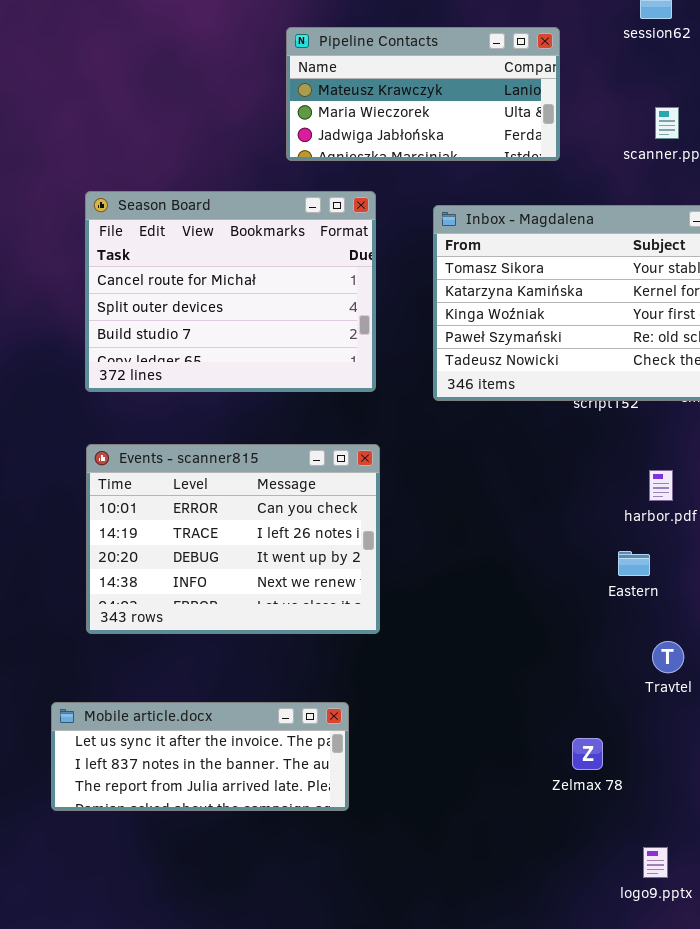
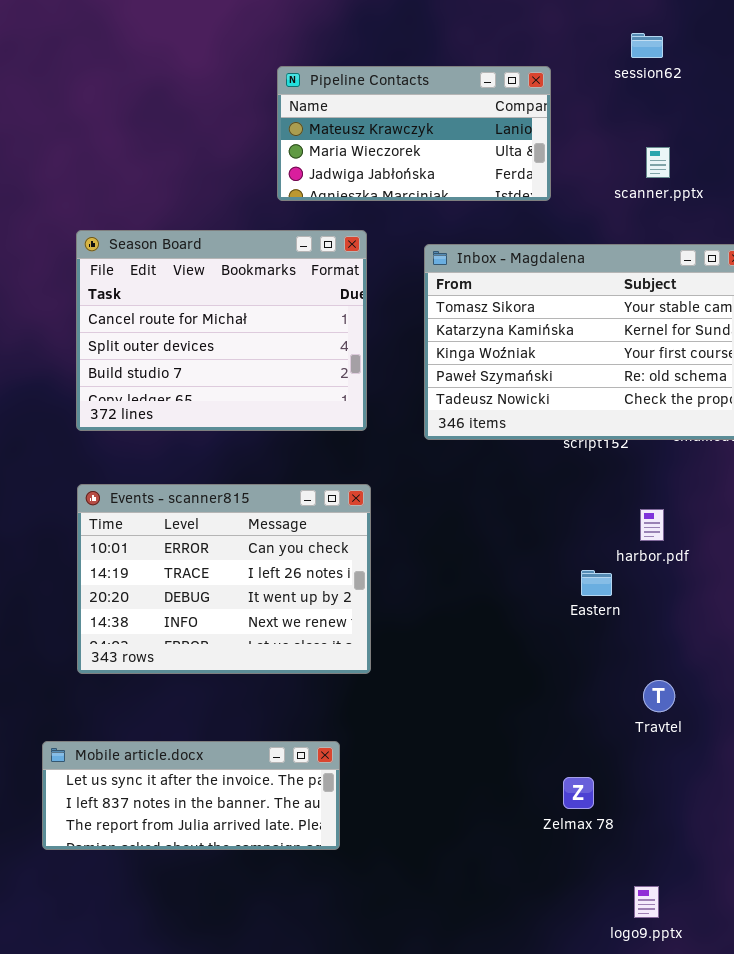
Eastern: [618,551,650,576] -> [581,570,612,596], moved

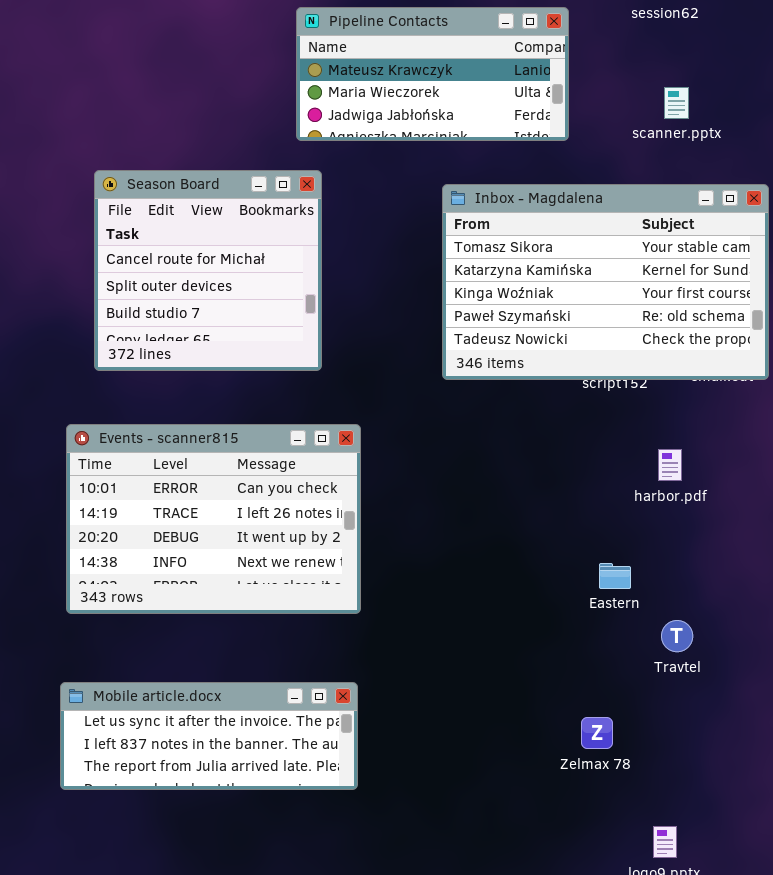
Season Board: [76,230,367,431] -> [94,170,322,371], resized
Events - scanner815: [77,484,371,674] -> [66,424,361,614], moved
Eastern: [581,570,612,596] -> [599,563,631,589], moved

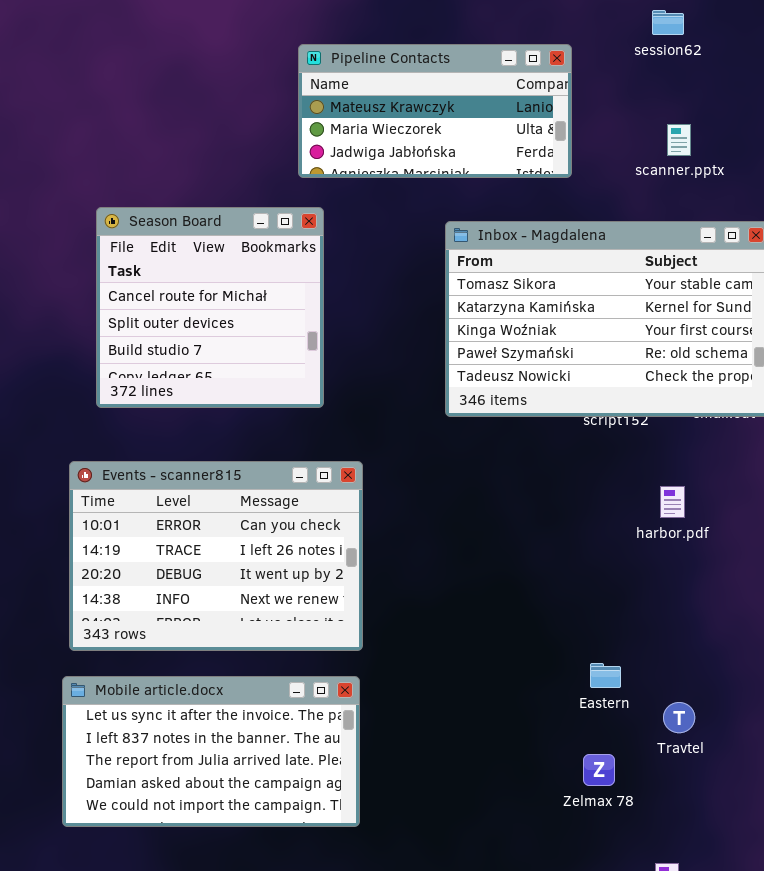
Eastern: [599,563,631,589] -> [590,663,621,688], moved
Travtel: [661,620,693,652] -> [663,702,695,733], moved
Mobile article.docx: [60,682,358,790] -> [62,676,360,827], resized

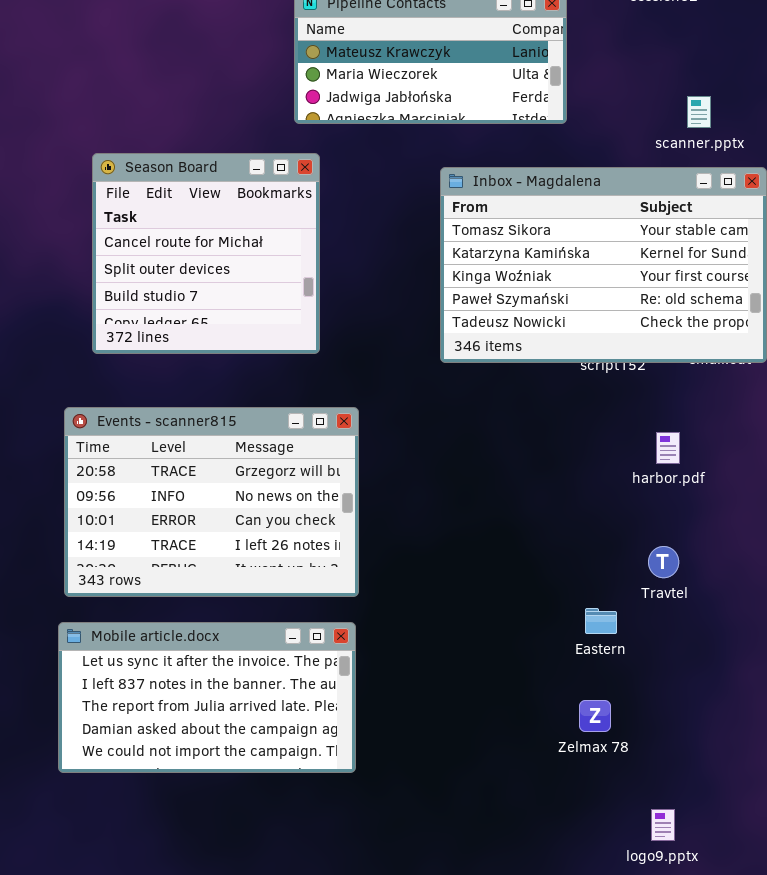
scanner.pptx: [667,124,691,156] -> [687,96,711,128], moved
Events - scanner815: [69,461,363,651] -> [64,407,359,597], scrolled up 2 rows
Travtel: [663,702,695,733] -> [648,546,679,578], moved

